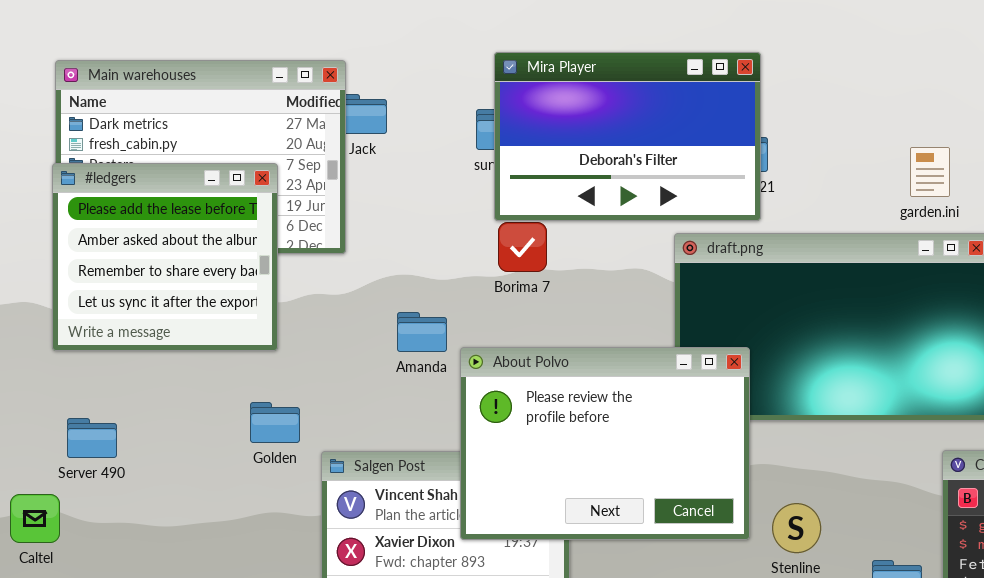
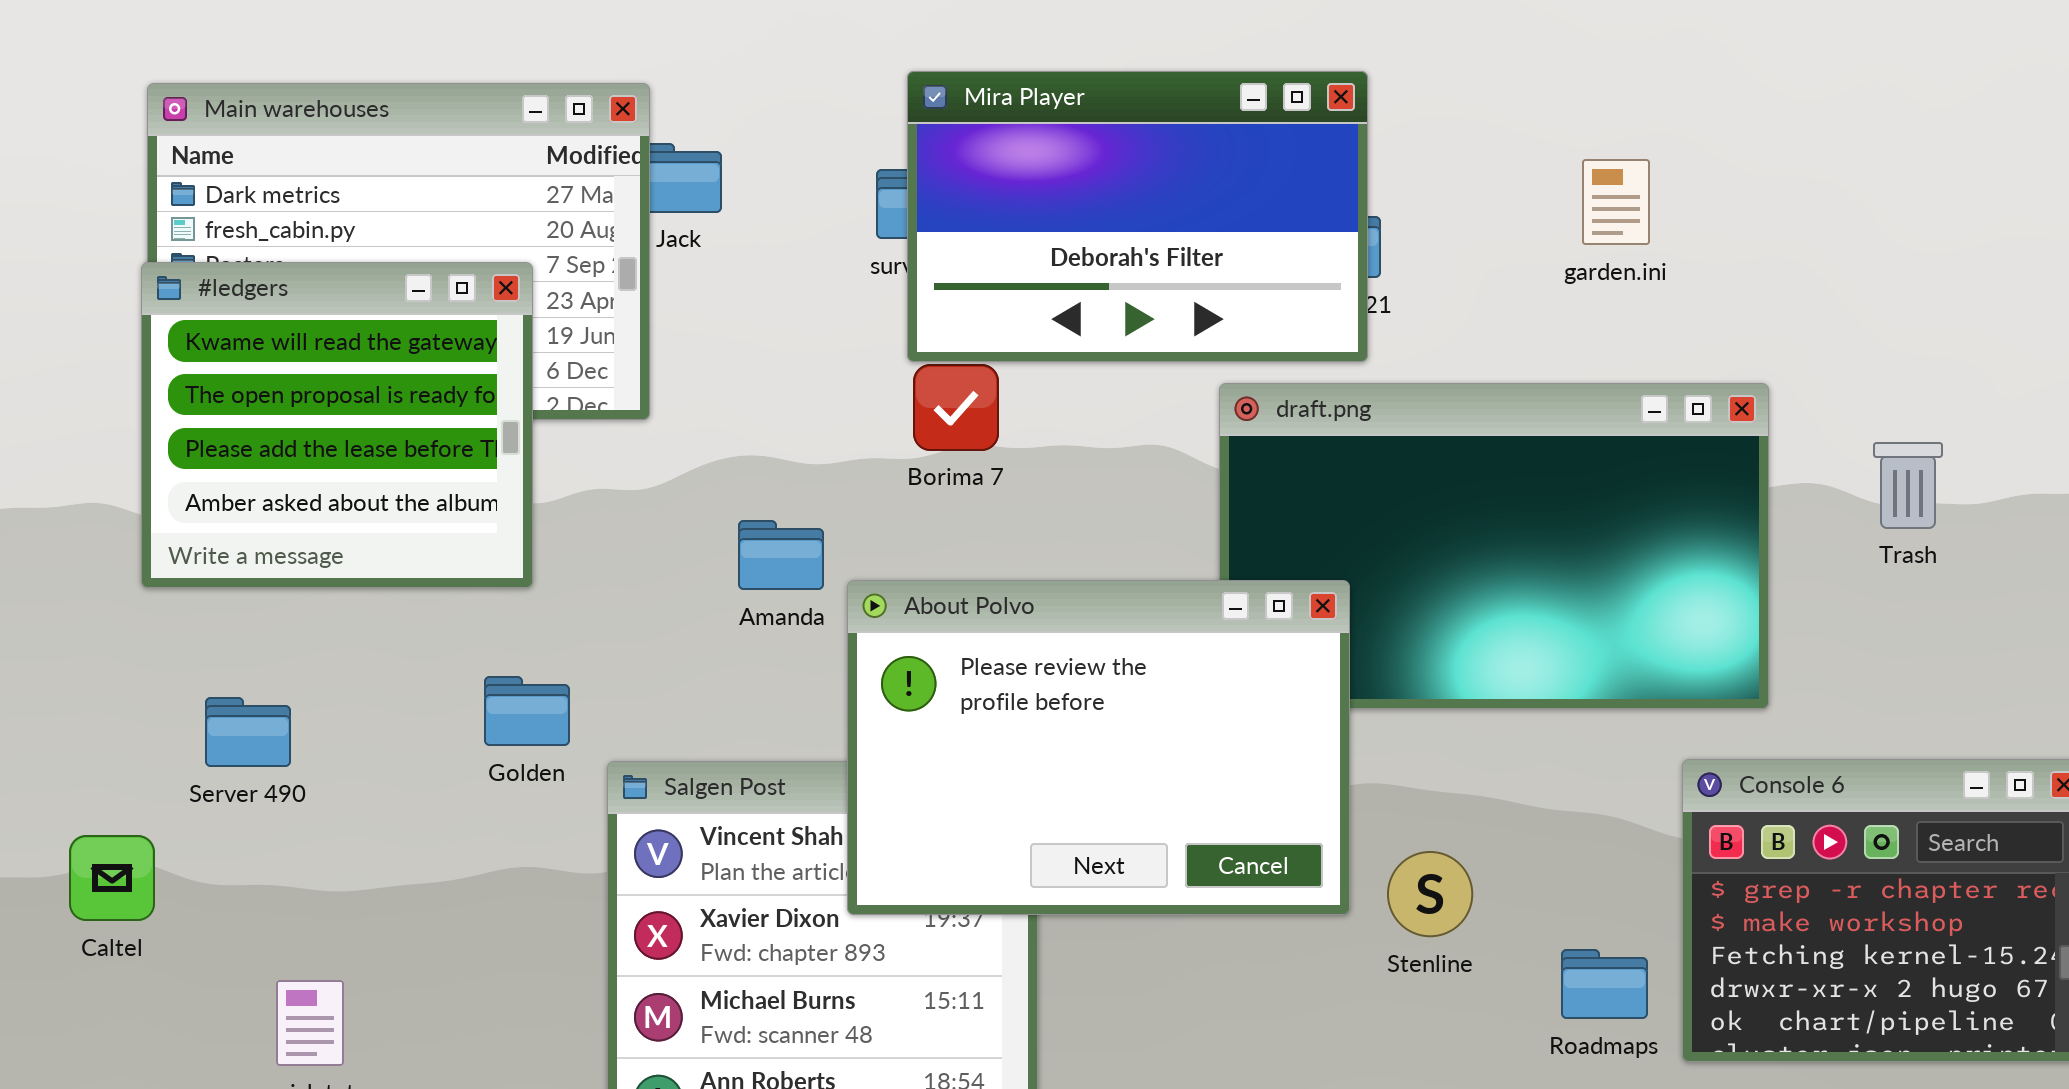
garden.ini: [910,147,950,197] -> [1582,159,1650,245], moved
#ledgers: [52,163,278,351] -> [141,262,533,588], scrolled up 2 rows
Server 490: [67,418,117,458] -> [205,697,291,767], moved

